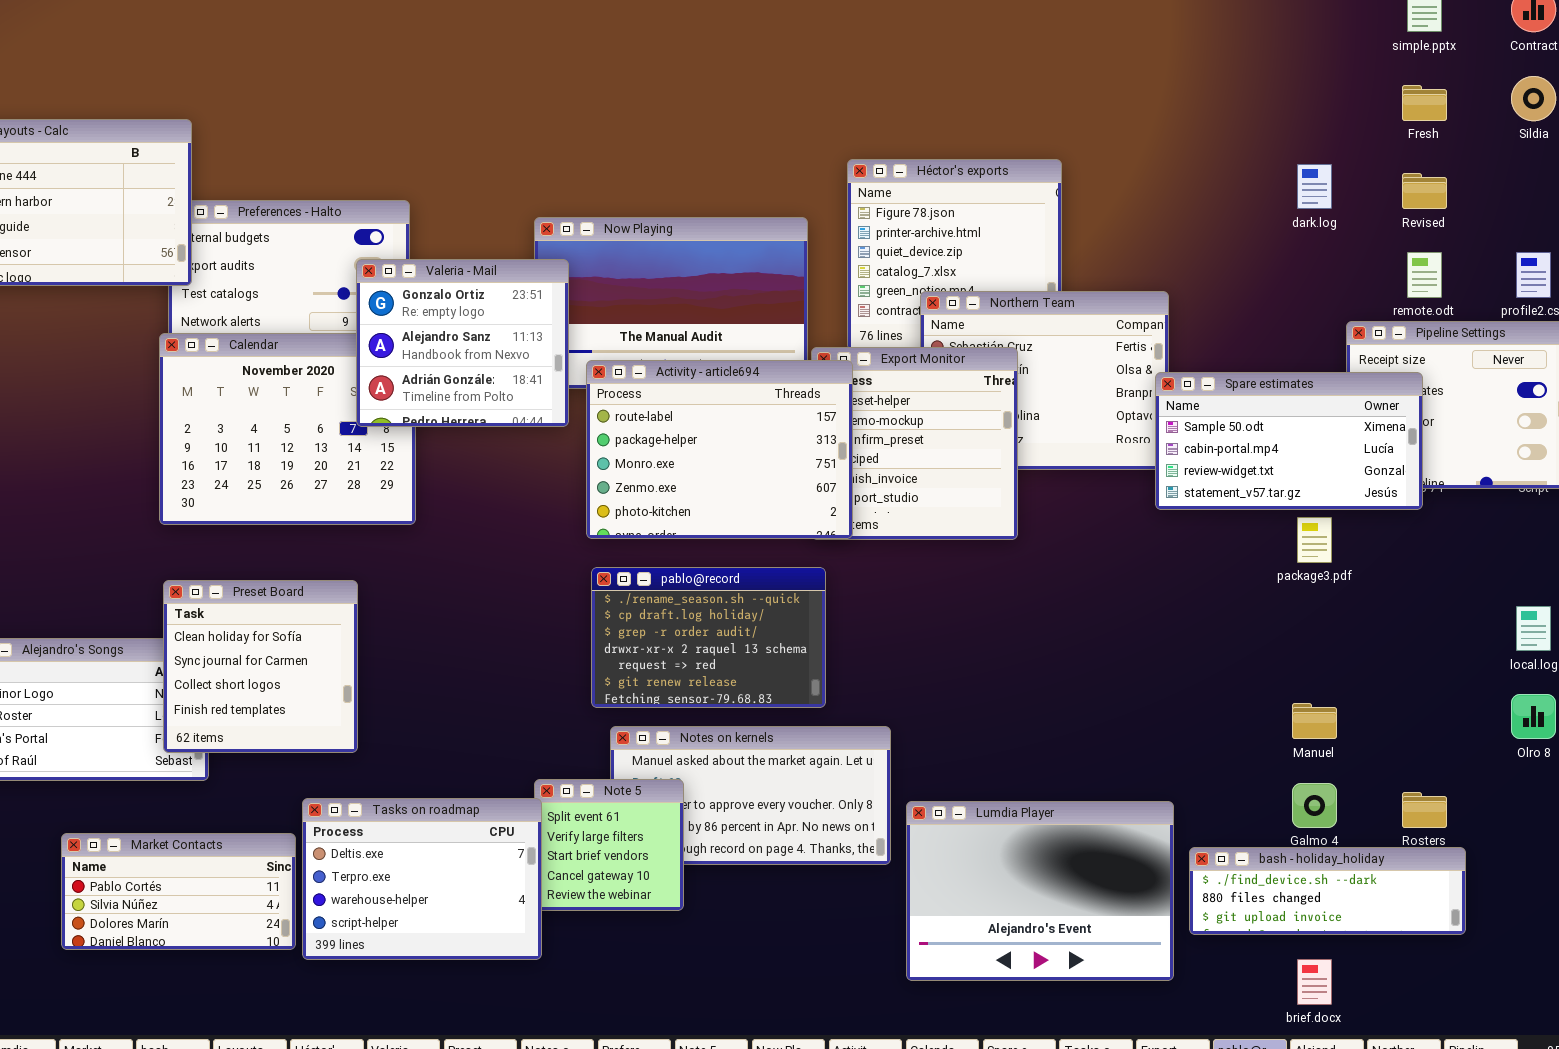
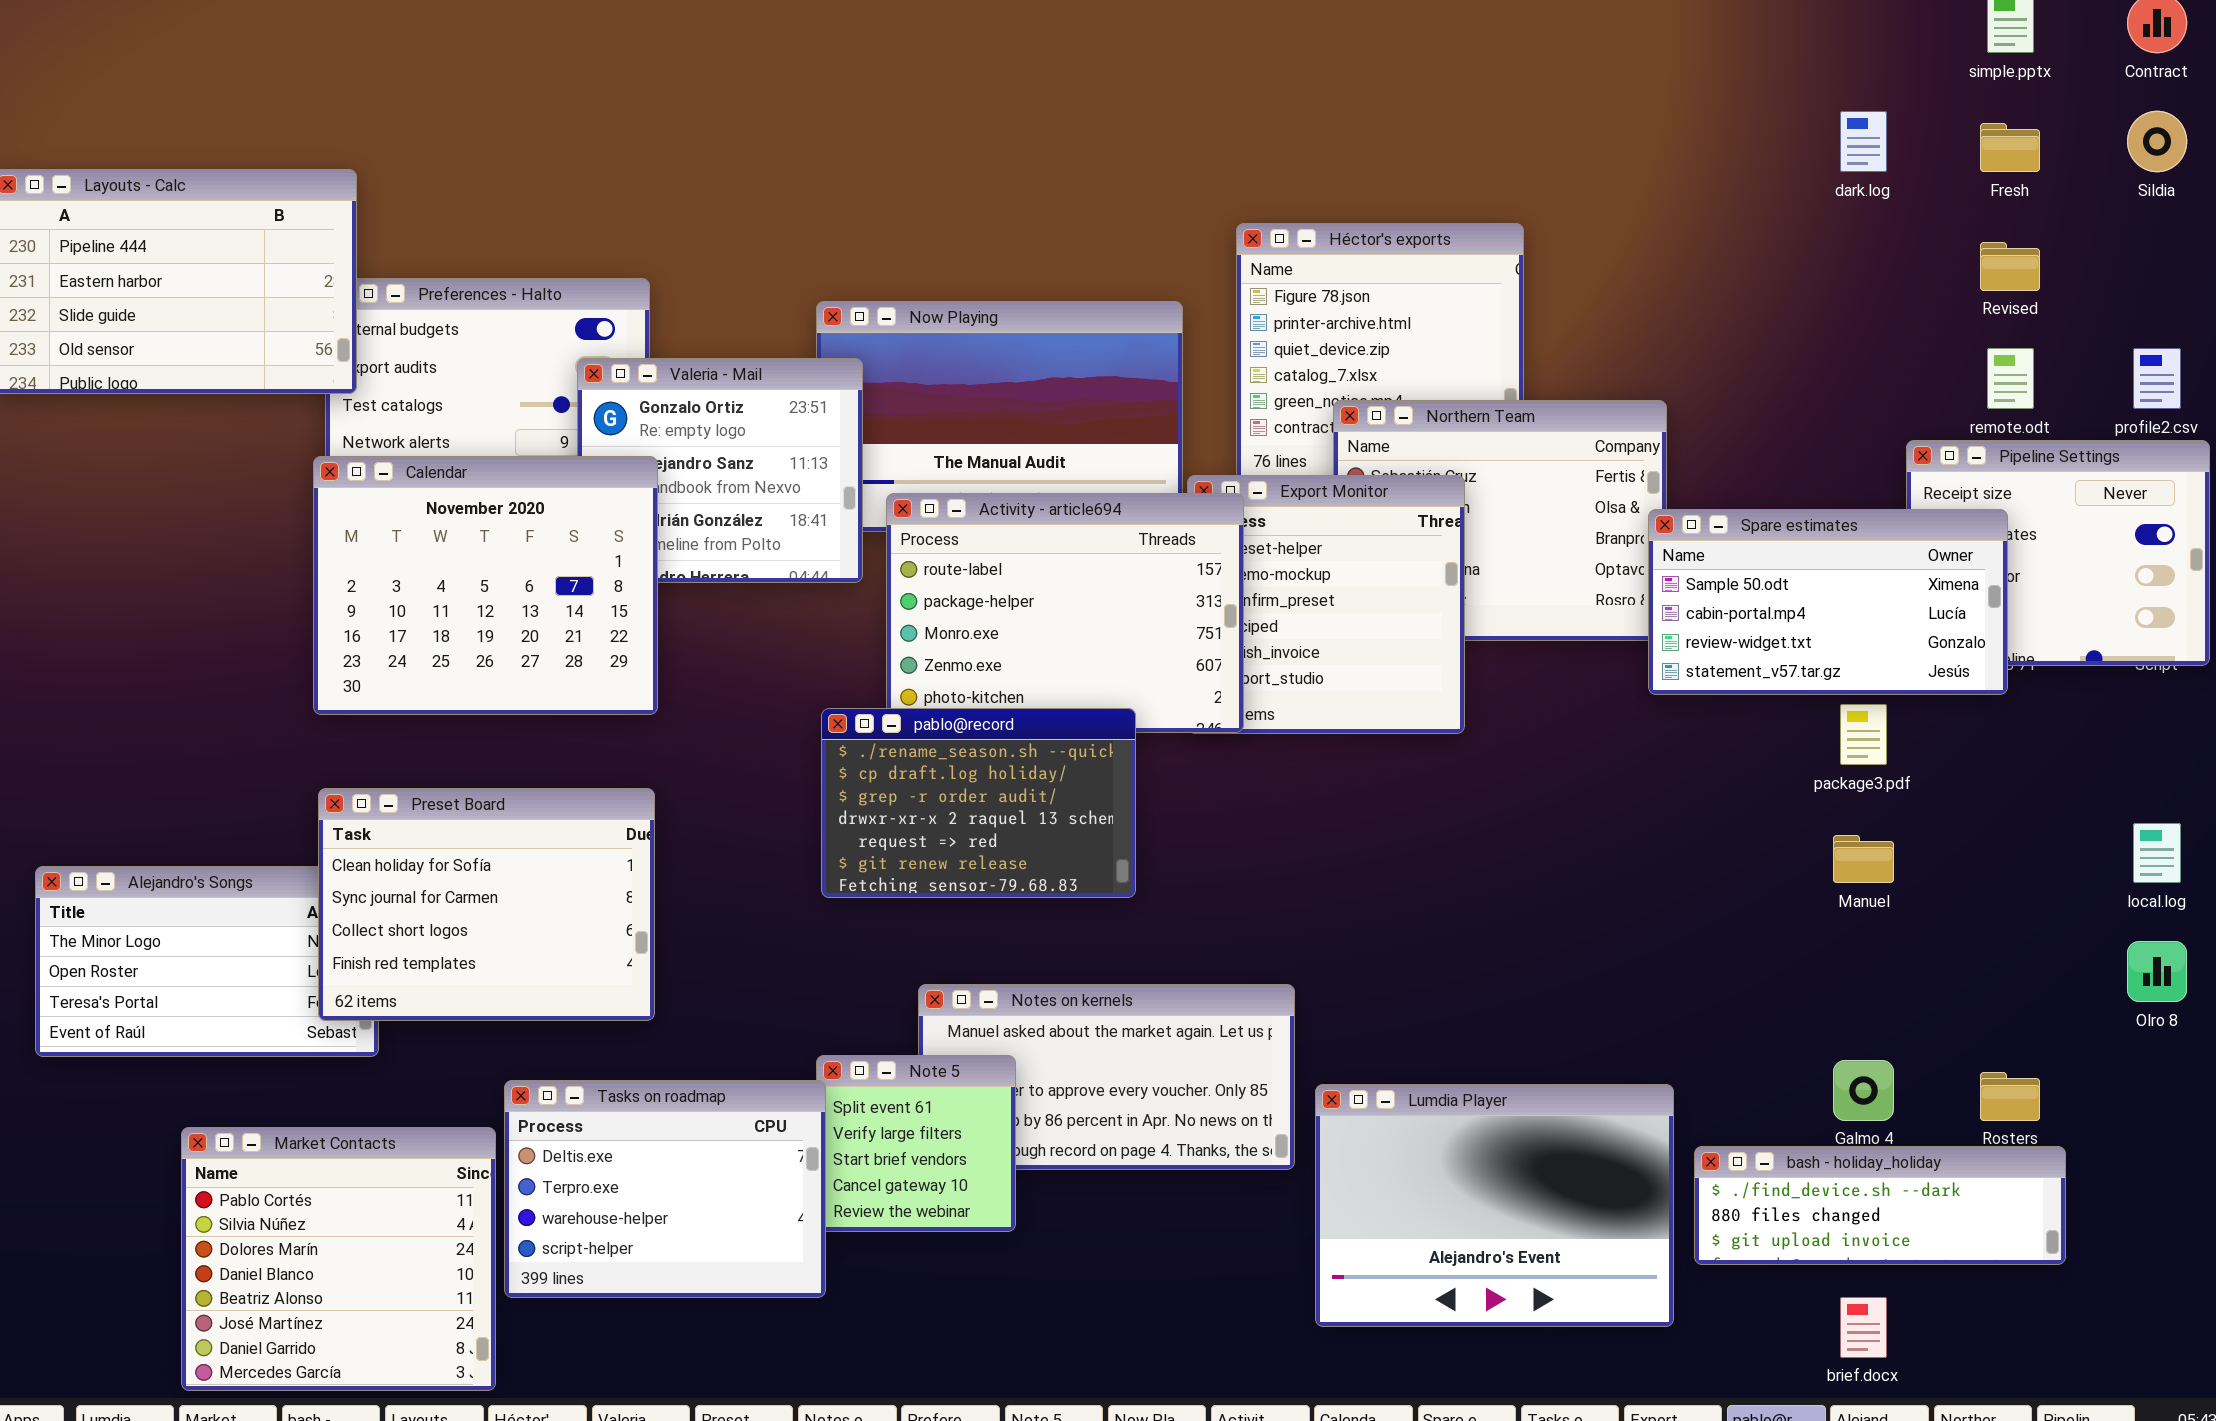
dark.log: [1297,164,1332,209] -> [1840,111,1887,172], moved
Calendar: [159,333,416,525] -> [313,456,658,715], raised
pablo@record: [591,567,826,708] -> [821,708,1136,898], moved
Preset Board: [163,580,358,753] -> [318,788,655,1021], resized
Manuel: [1292,703,1337,739] -> [1833,835,1894,883], moved
Market Contacts: [61,833,296,950] -> [181,1127,496,1391], resized

